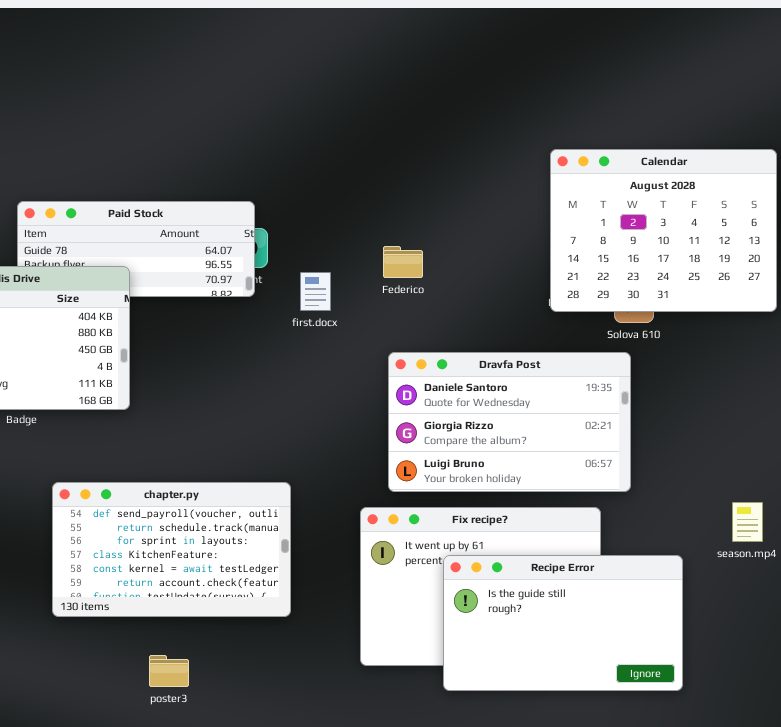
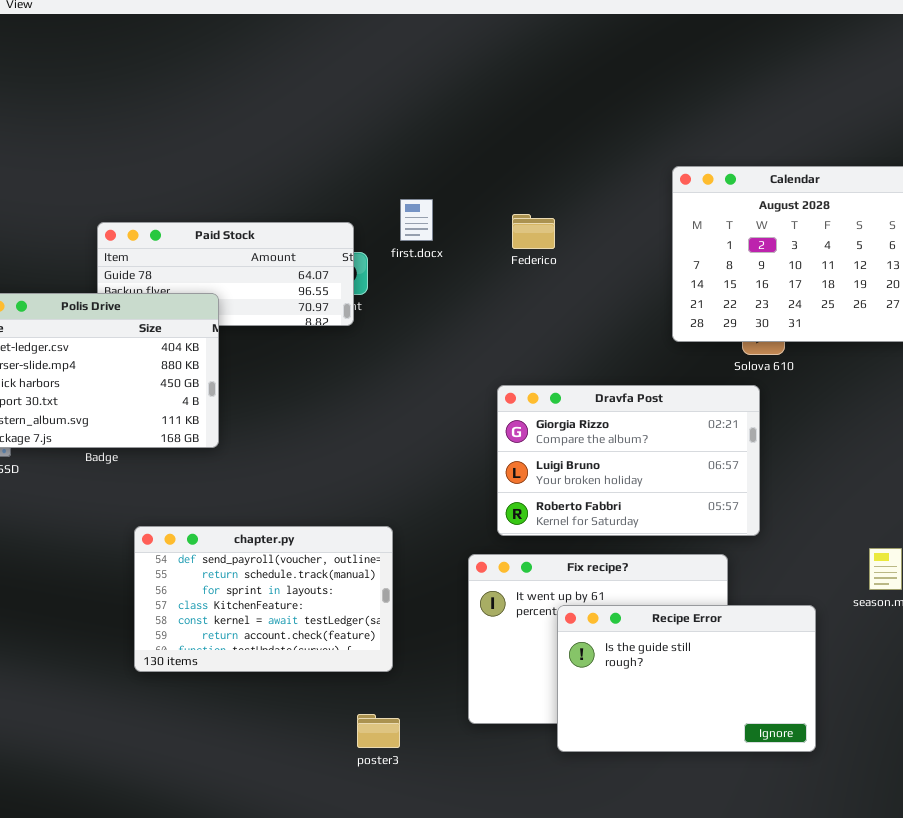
Federico: [383,246,423,278] -> [512,214,555,249], moved
first.docx: [300,272,331,311] -> [400,199,433,241], moved
Dravfa Post: [388,352,631,492] -> [497,385,760,536], scrolled down 1 row
poster3: [149,655,189,687] -> [357,714,400,748], moved

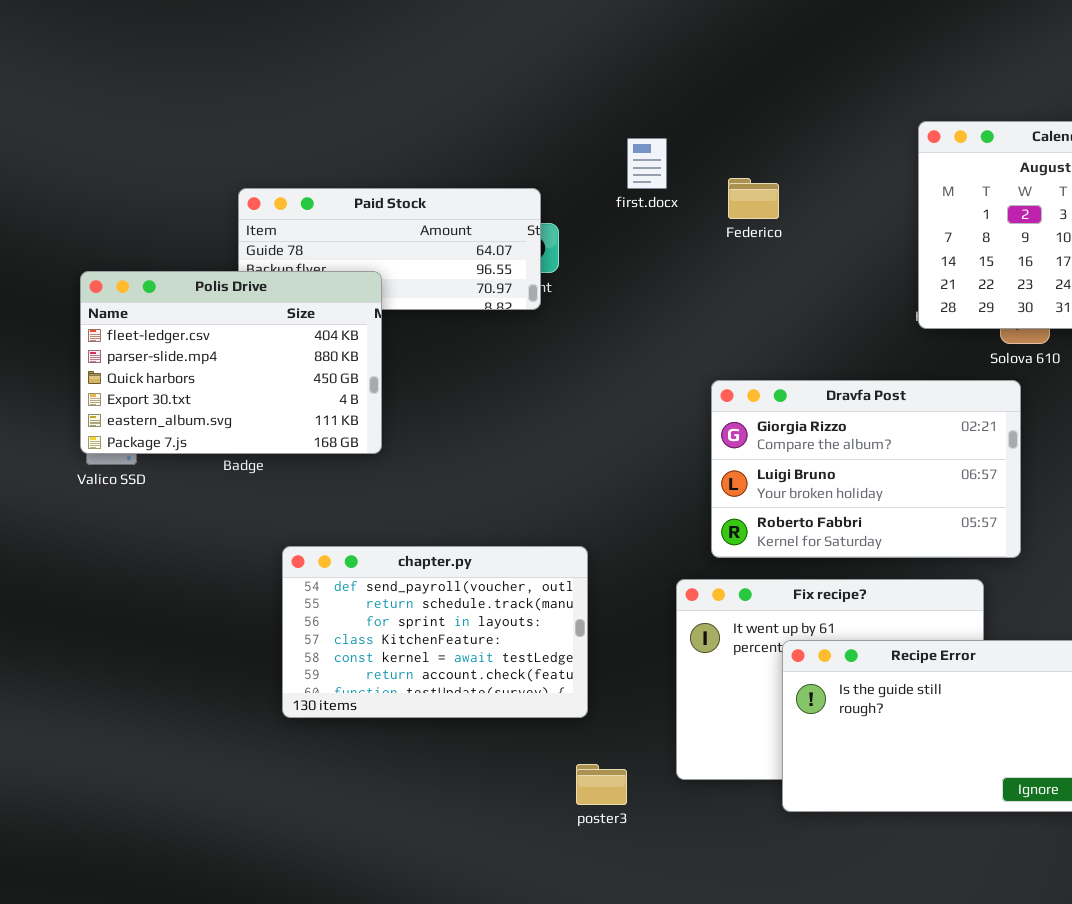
first.docx: [400,199,433,241] -> [627,138,667,189], moved
poster3: [357,714,400,748] -> [576,764,627,805], moved

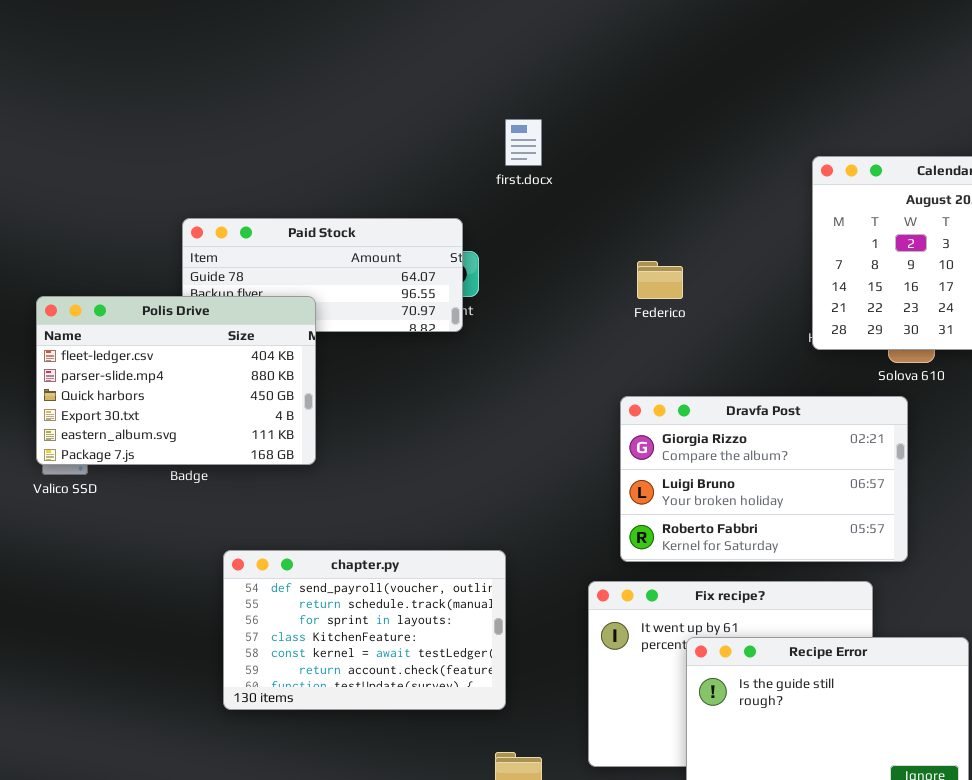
first.docx: [627,138,667,189] -> [505,119,542,166], moved
Federico: [728,178,779,219] -> [637,261,683,299], moved

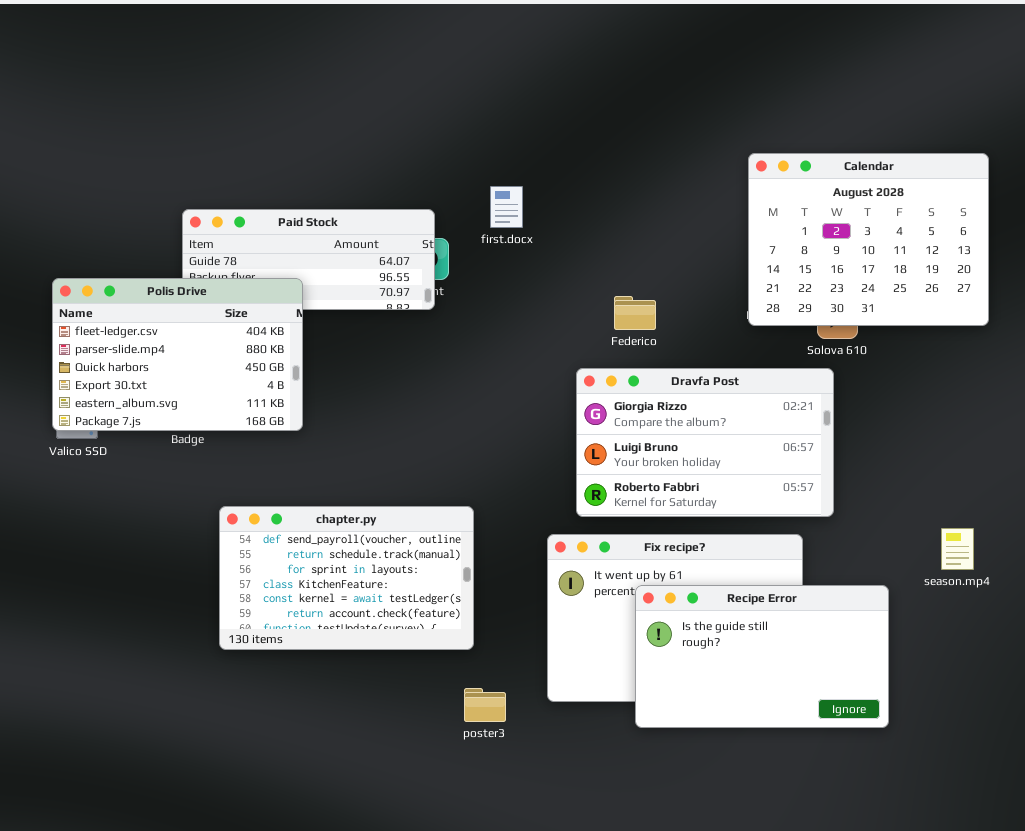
first.docx: [505,119,542,166] -> [490,186,523,228], moved
Federico: [637,261,683,299] -> [614,296,656,330], moved

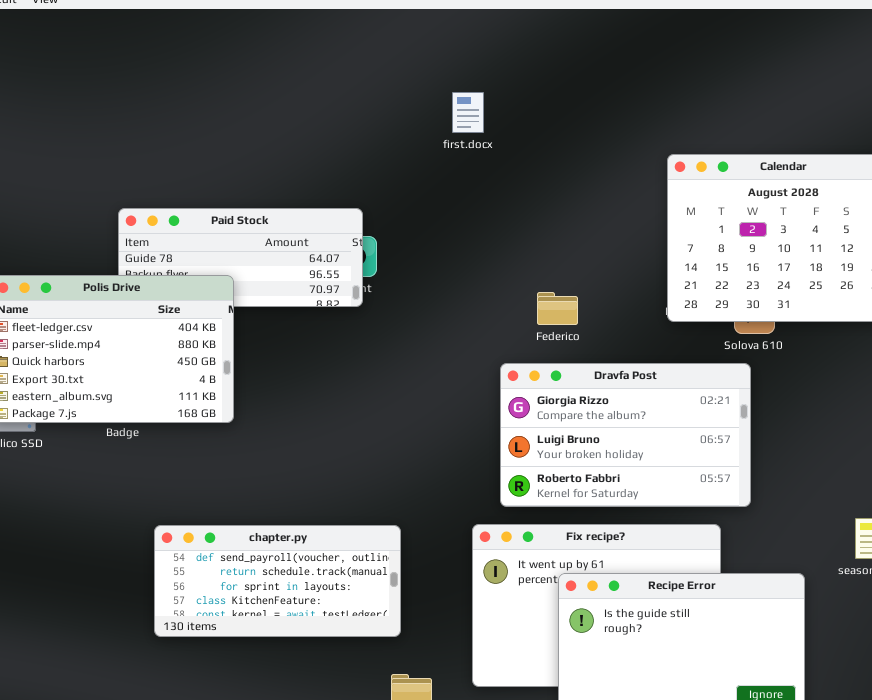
first.docx: [490,186,523,228] -> [452,92,484,133], moved
chapter.py: [219,506,474,650] -> [154,525,401,637], resized

